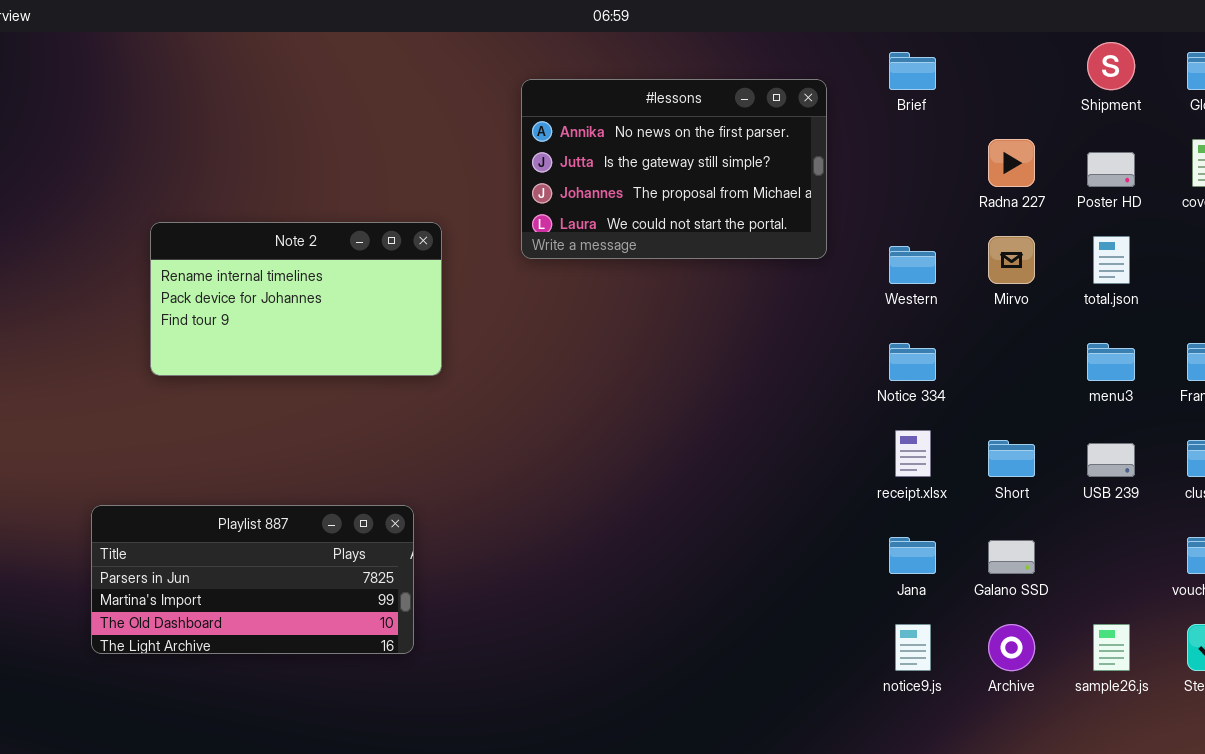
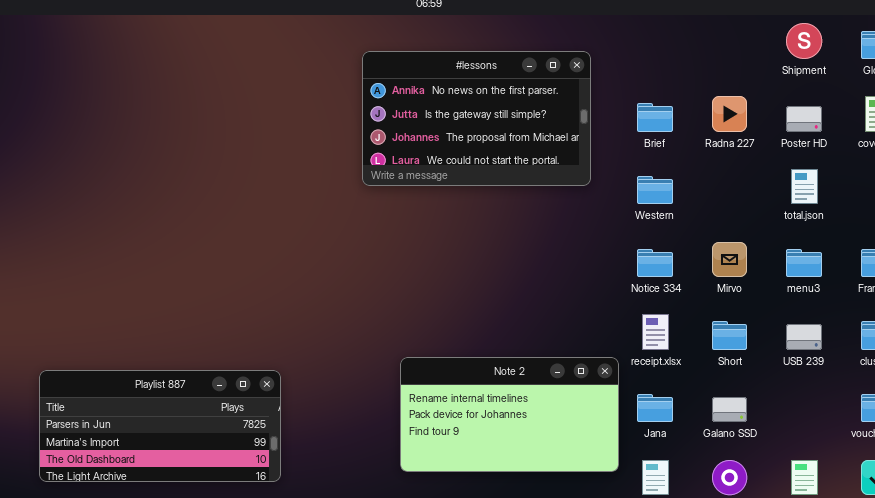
Brief: [889,52,936,90] -> [637,103,673,132], moved
Note 2: [150,222,442,376] -> [400,357,619,472], moved
Mirvo: [988,236,1035,284] -> [712,242,747,277], moved

